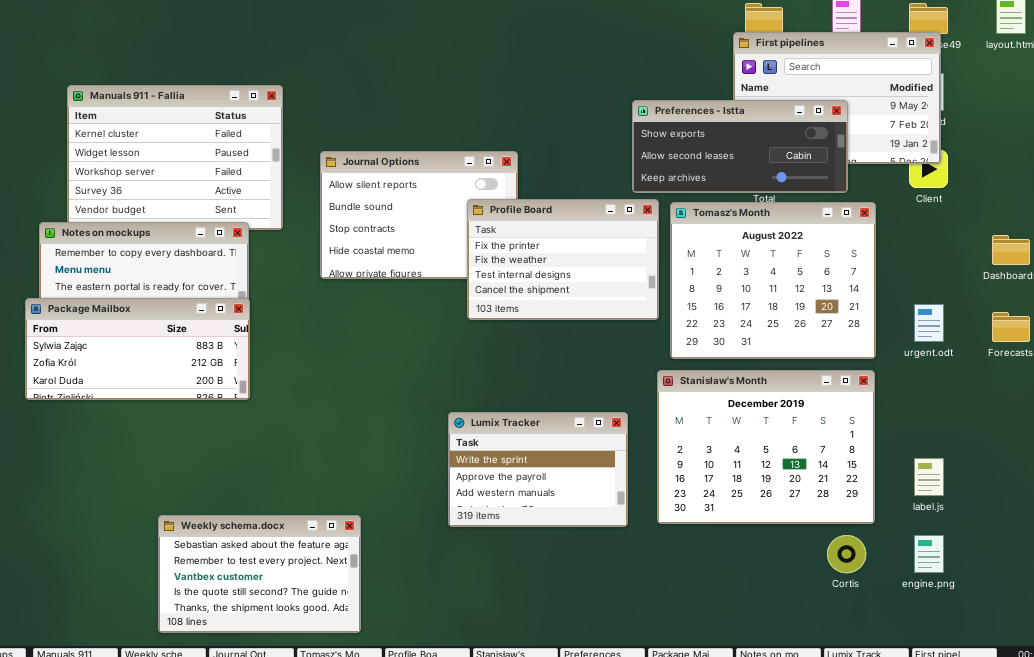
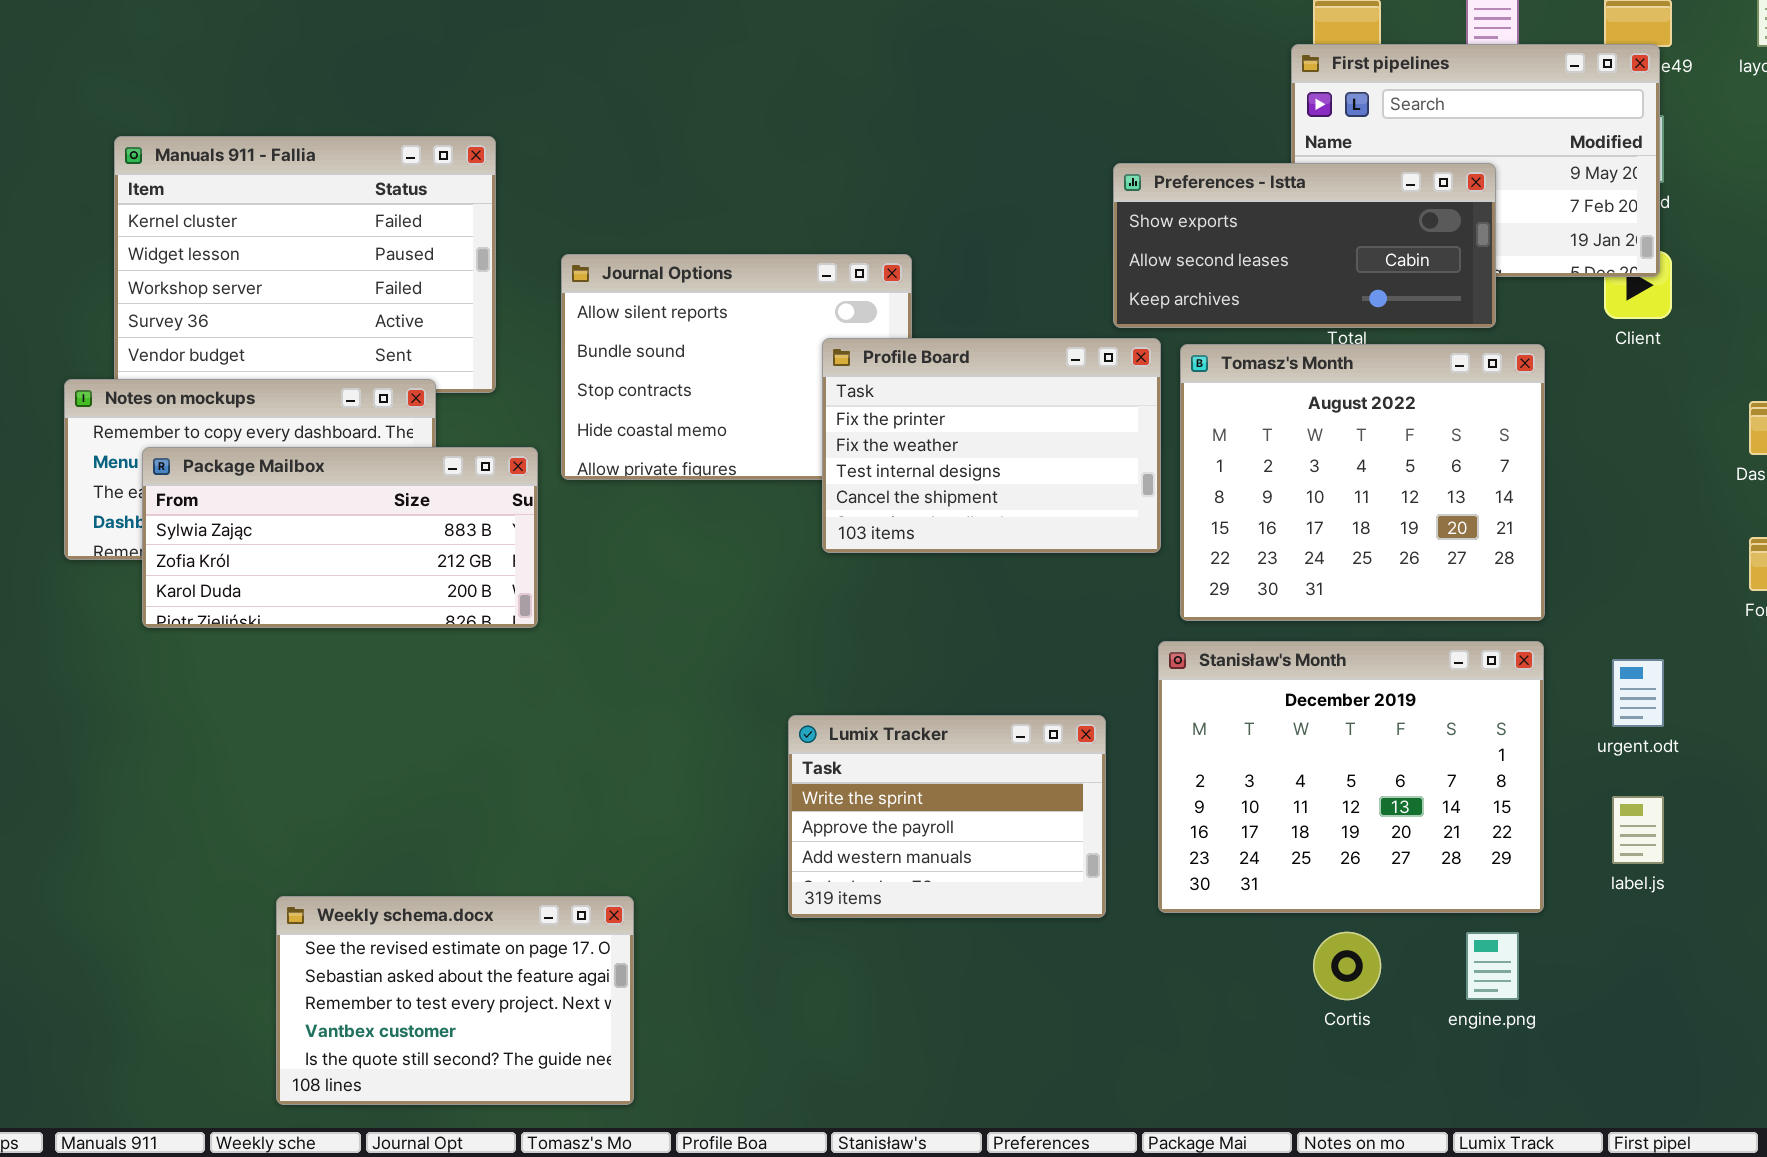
Package Mailbox: [25,298,250,400] -> [142,447,538,628], moved
urgent.odt: [914,304,944,342] -> [1612,659,1664,727], moved
Weekly schema.docx: [158,515,361,633] -> [276,896,634,1105], scrolled up 1 row
Cortis: [827,535,866,573] -> [1313,932,1381,1000], moved
engine.png: [914,535,944,573] -> [1466,932,1519,1000], moved

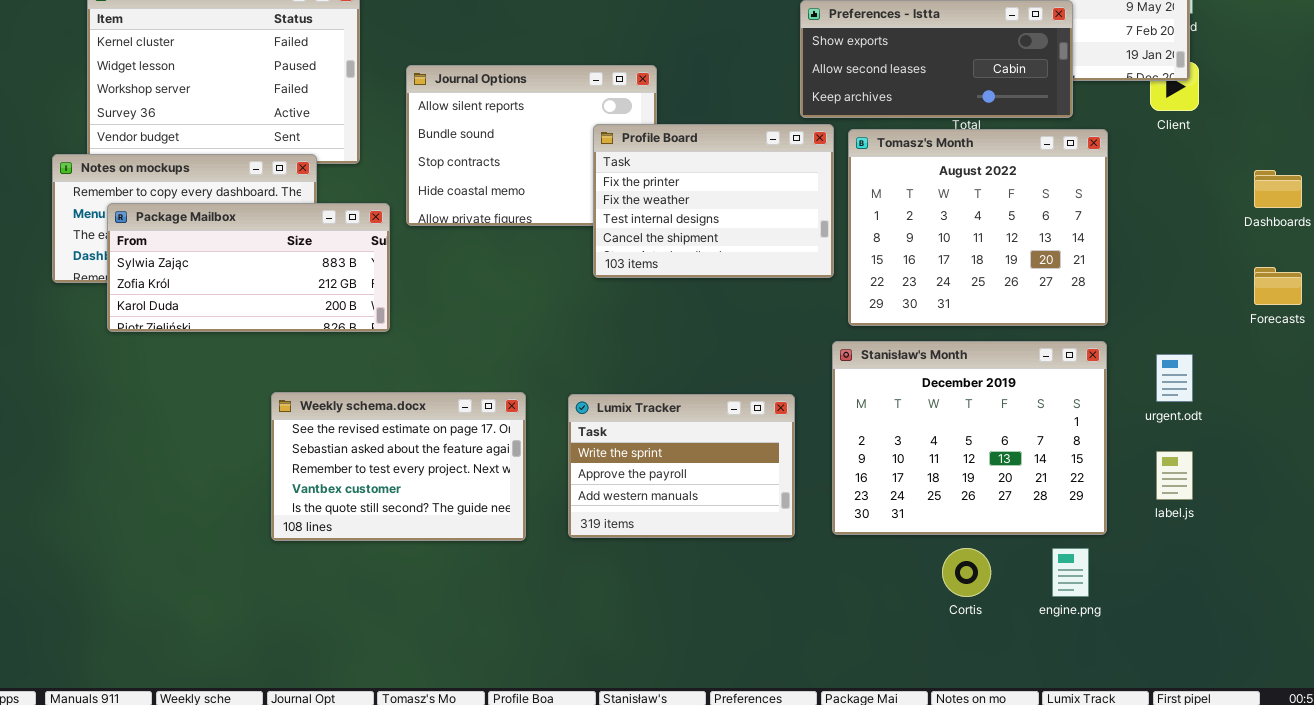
Weekly schema.docx: [276,896,634,1105] -> [271,392,526,541], moved

